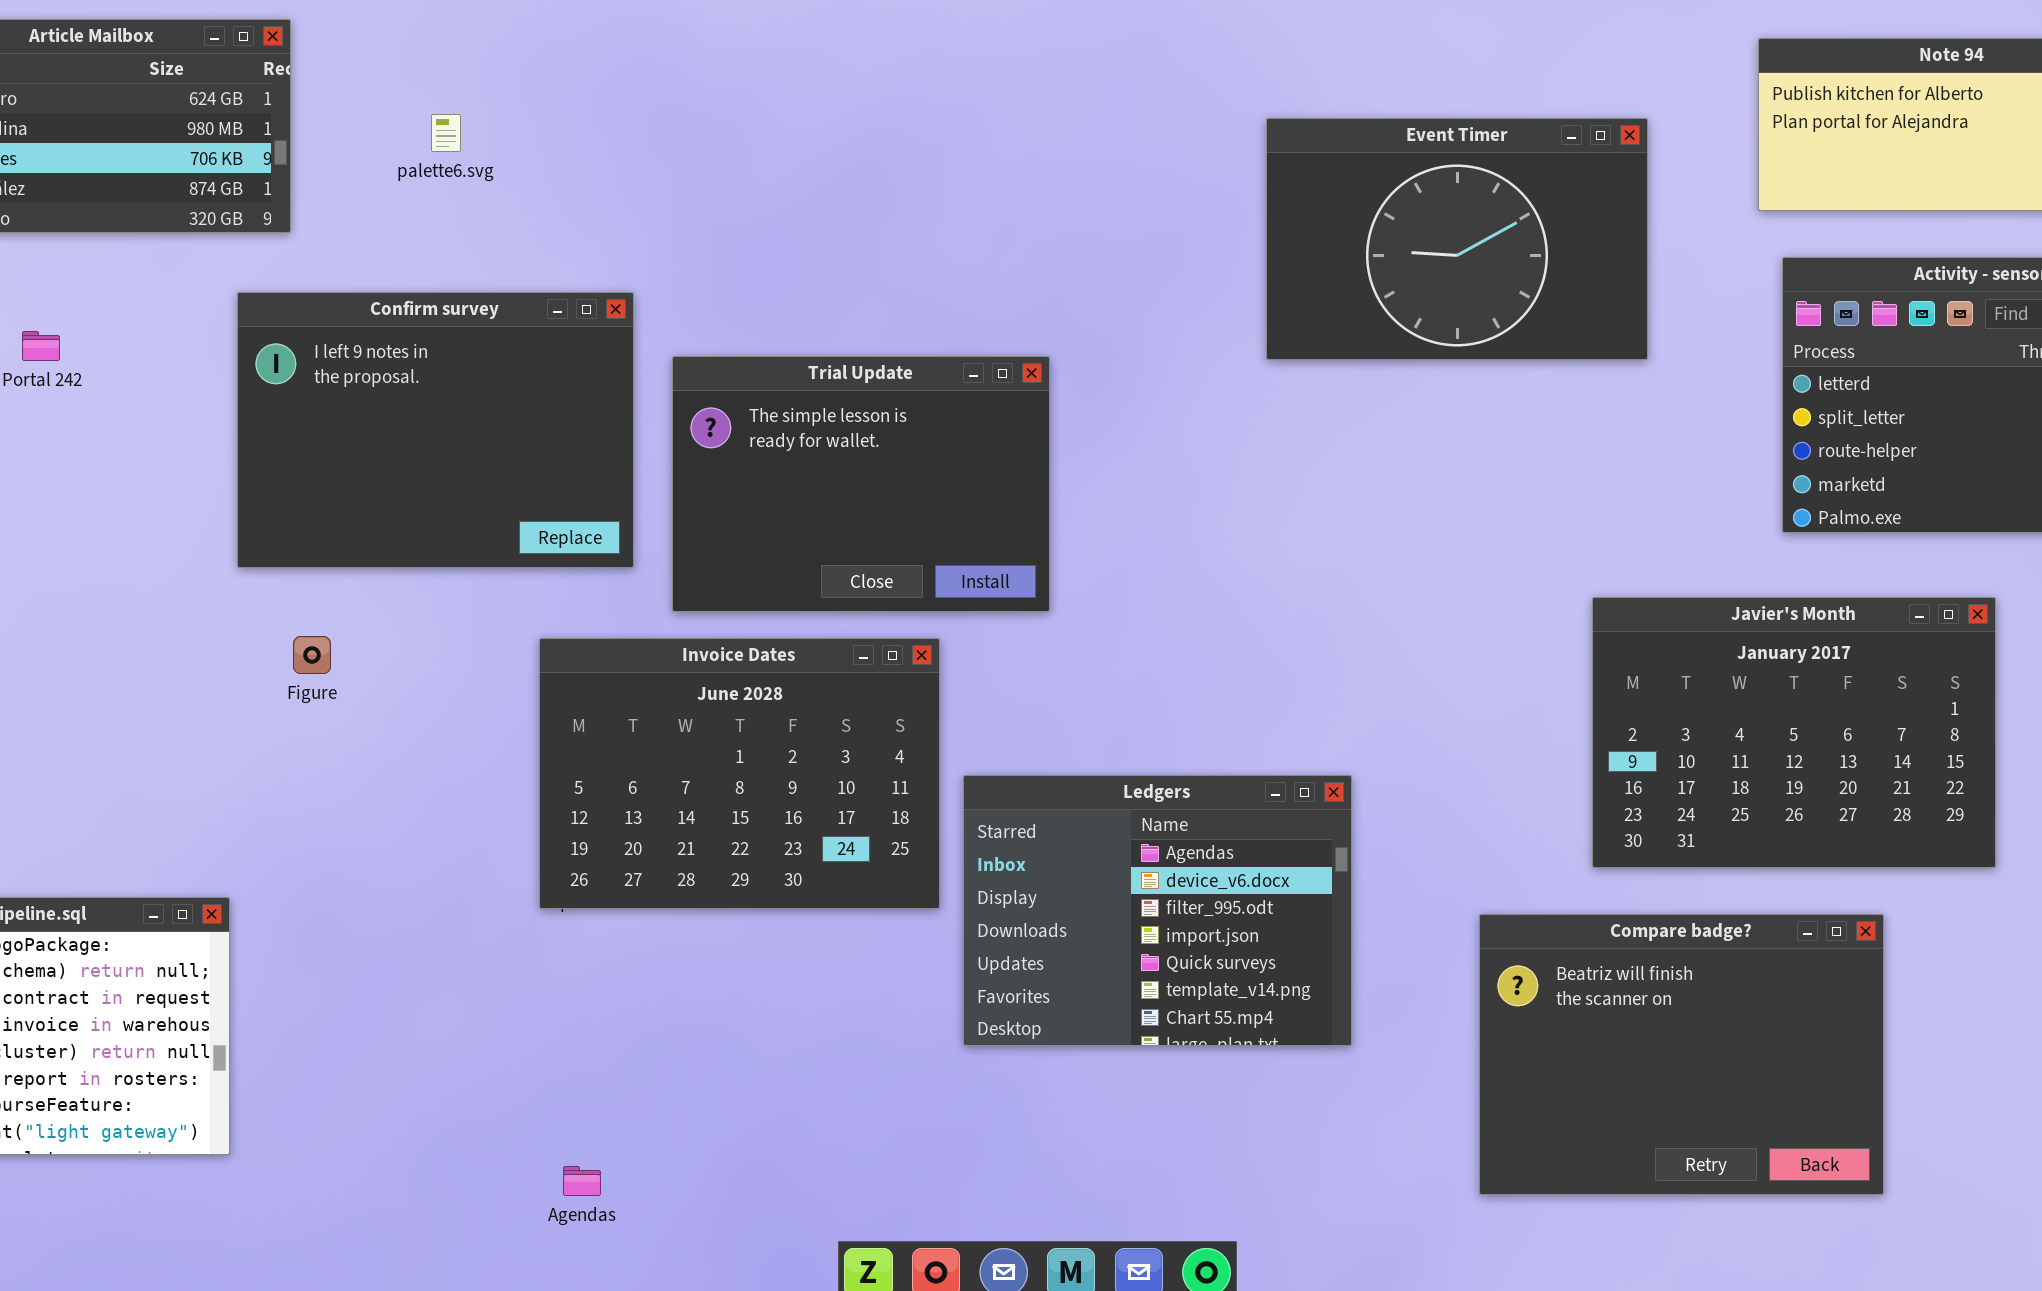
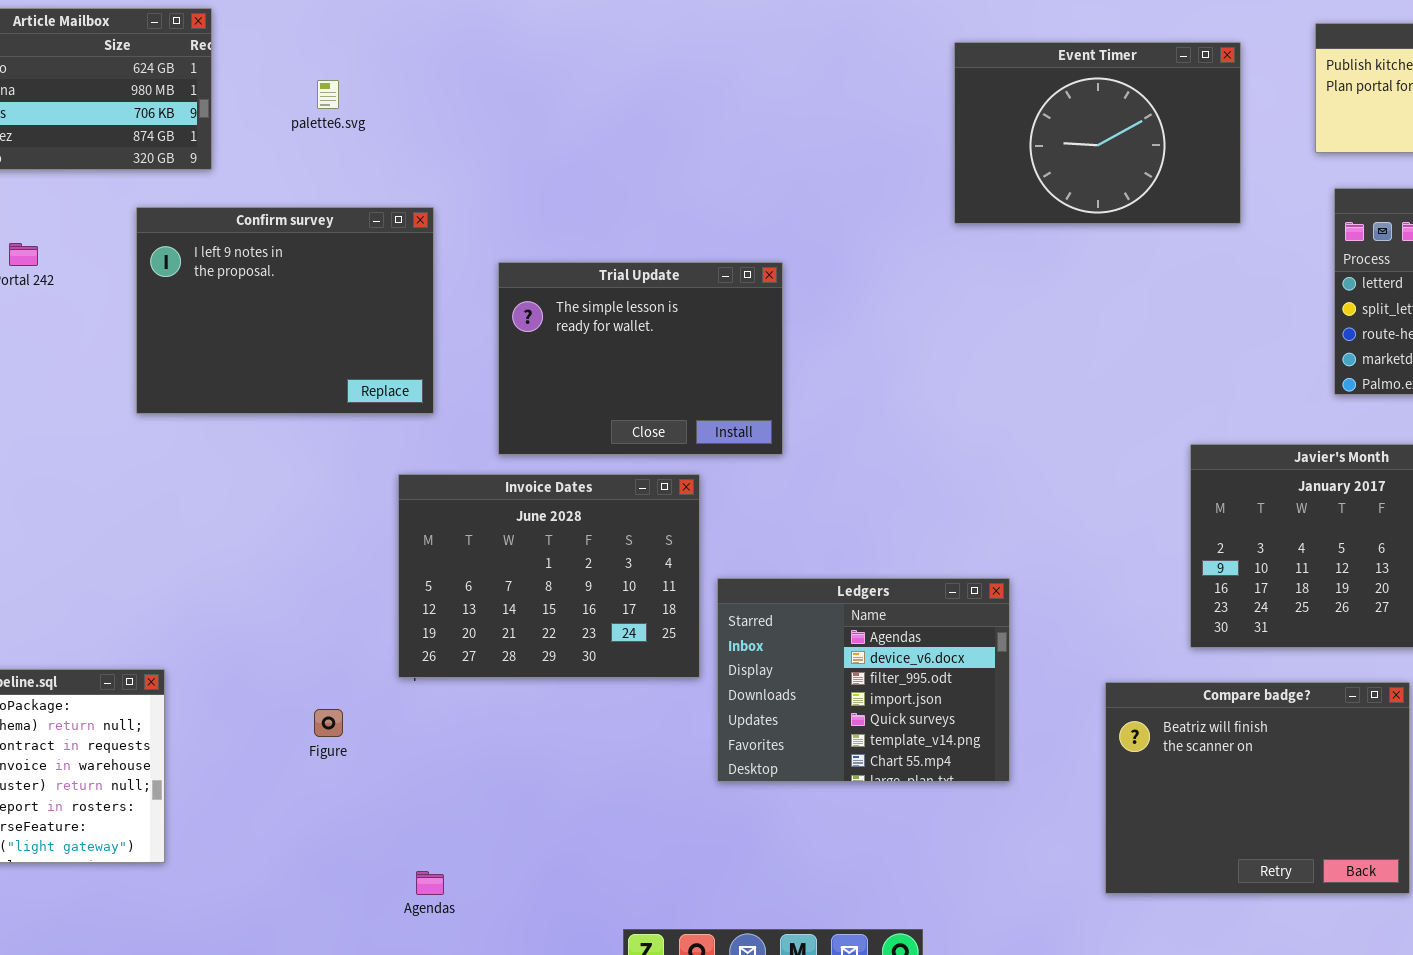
Event Timer: [1266,118,1648,360] -> [954,42,1241,224], moved
Confirm survey: [237,292,634,568] -> [136,207,434,414], moved
Figure: [293,636,331,674] -> [314,709,343,737], moved

